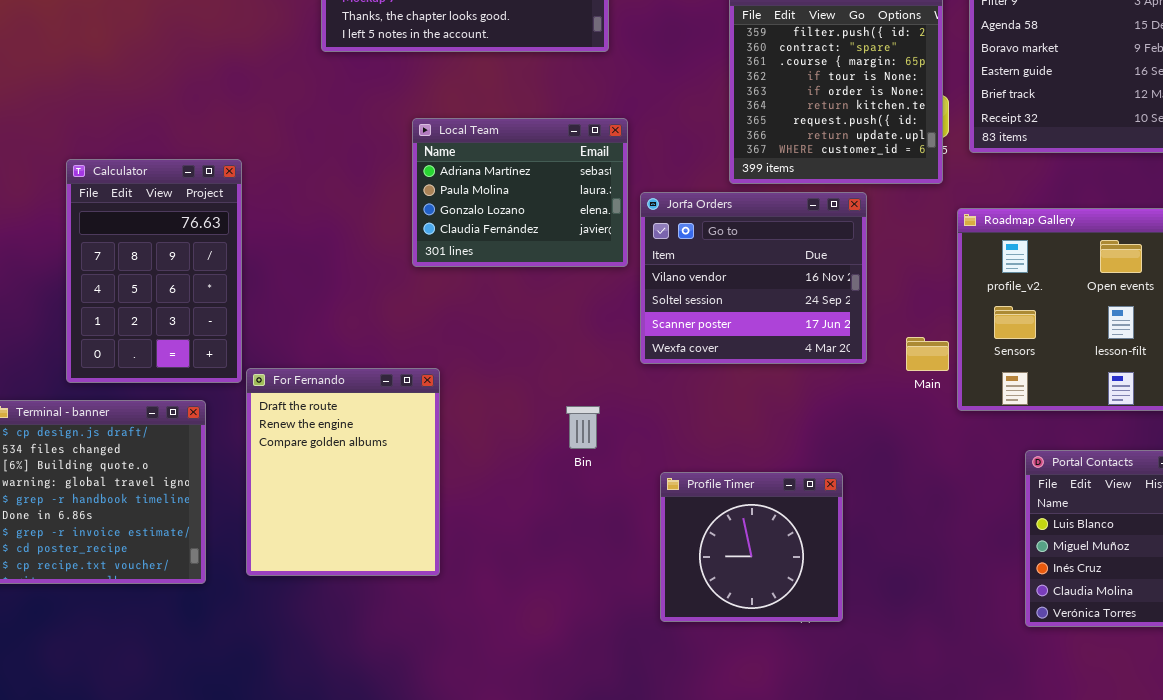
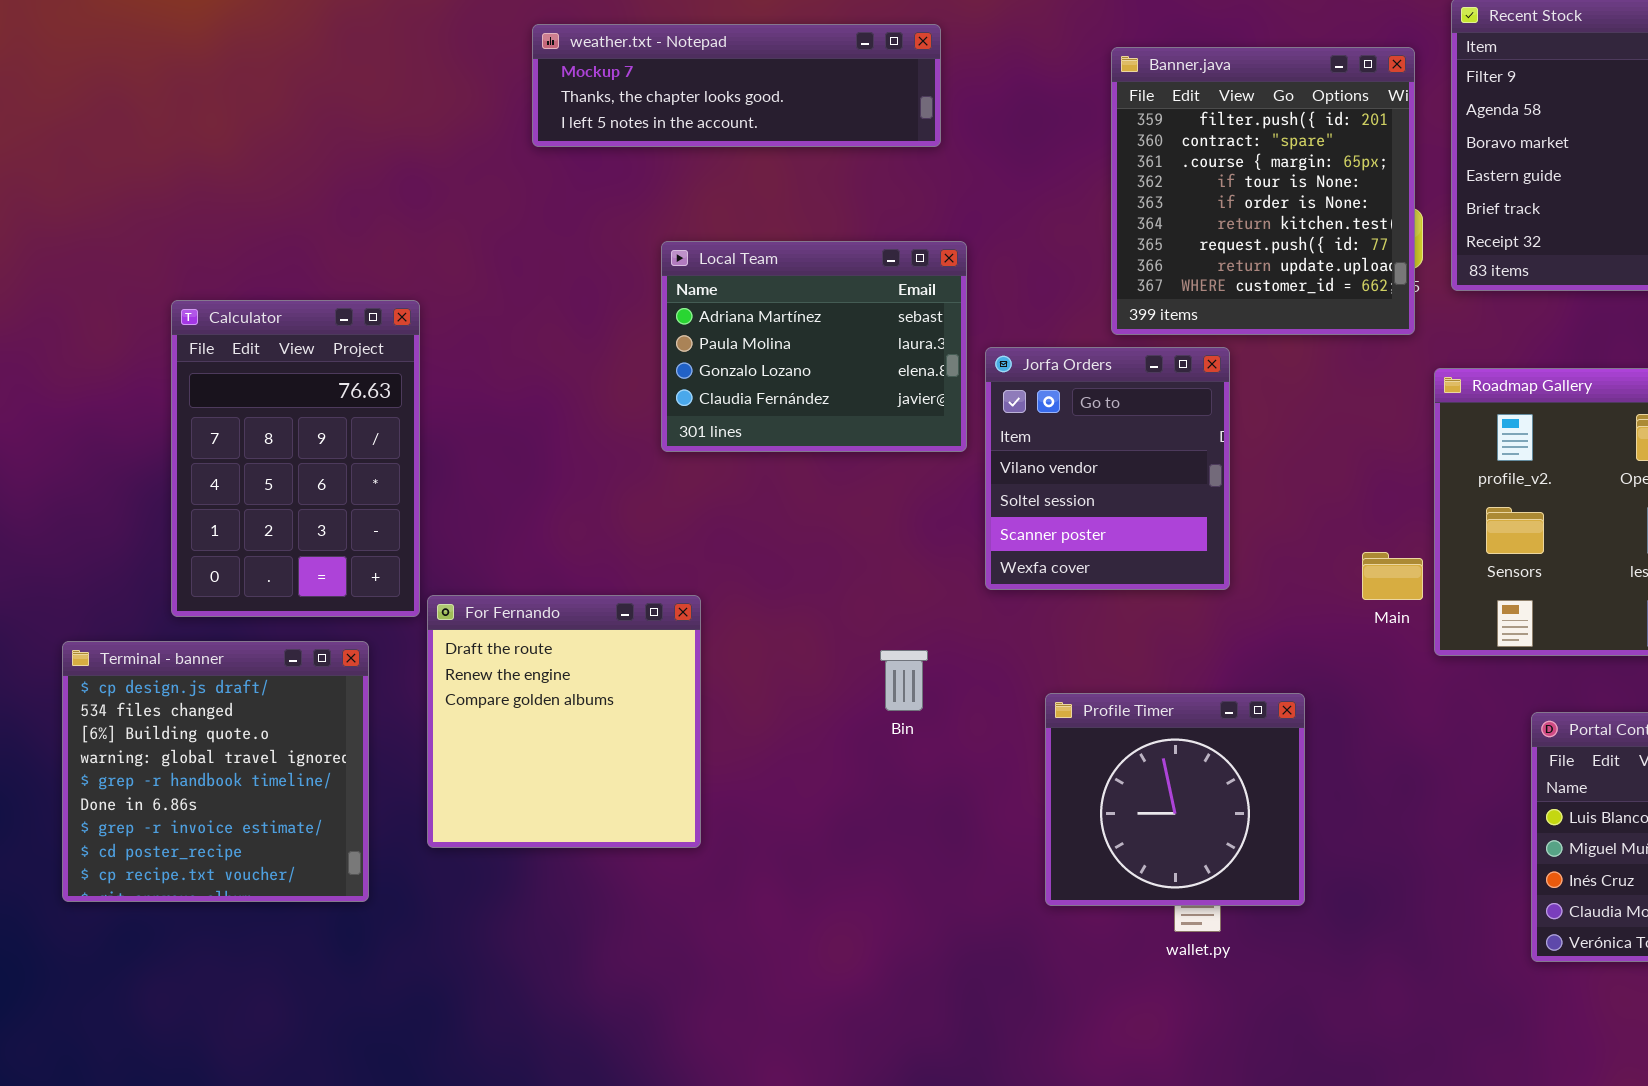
Jorfa Orders: [640,192,867,364] -> [985,347,1230,590], resized
For Fernando: [246,368,440,576] -> [427,595,701,848], resized
Profile Timer: [660,472,843,622] -> [1045,693,1305,906], moved

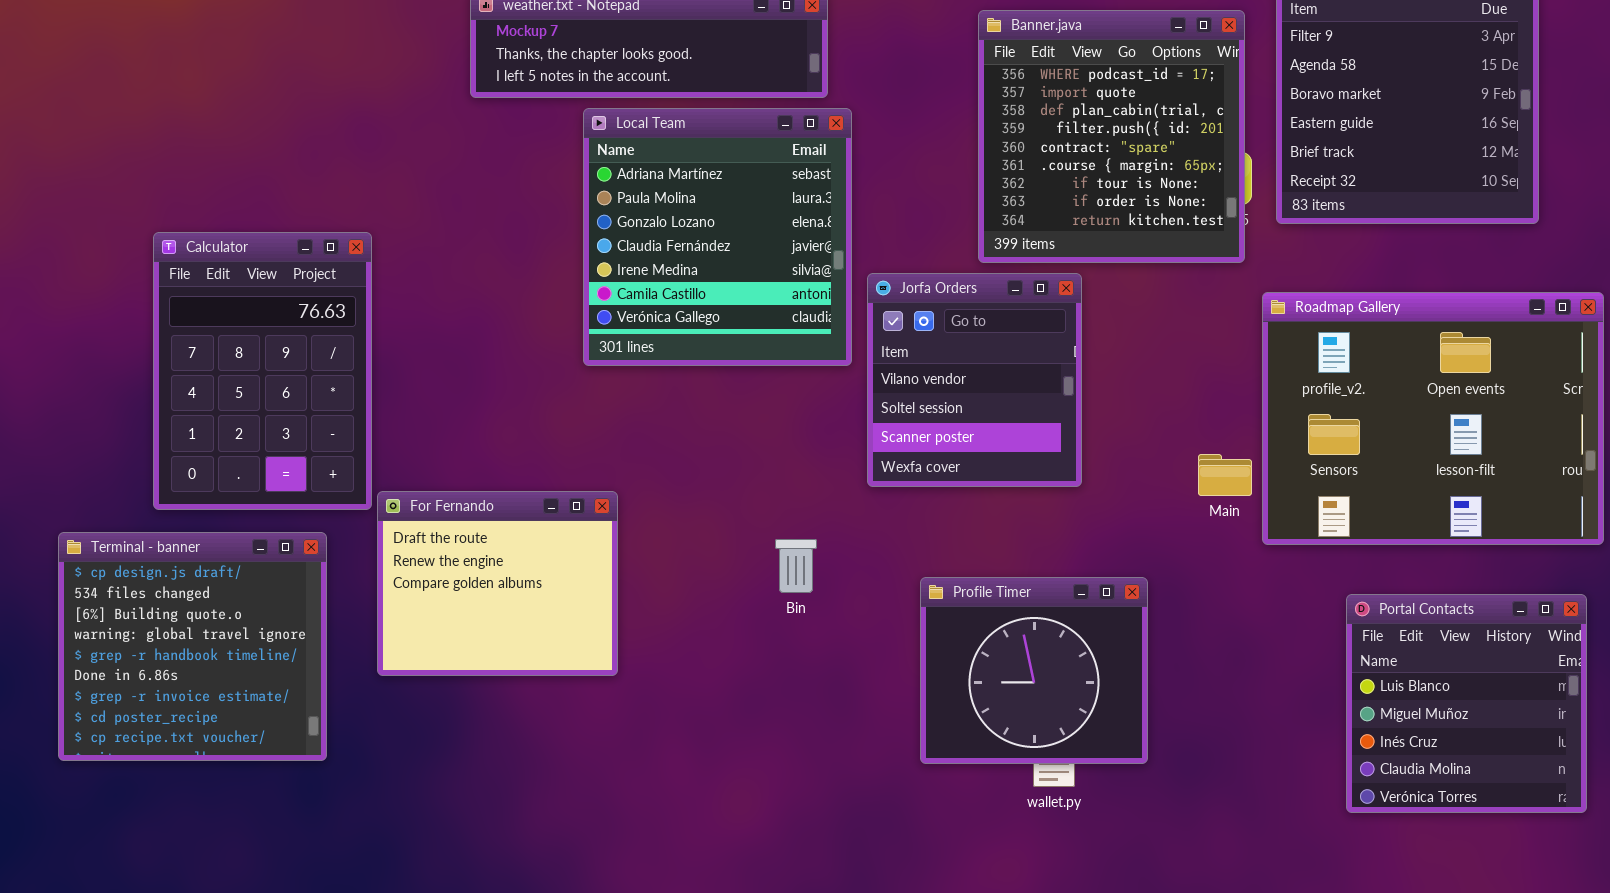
Banner.java: [1111,47,1415,335] -> [978,10,1245,263], scrolled up 3 rows
Local Team: [661,241,967,452] -> [583,108,852,366], resized
For Fernando: [427,595,701,848] -> [377,491,618,676], resized

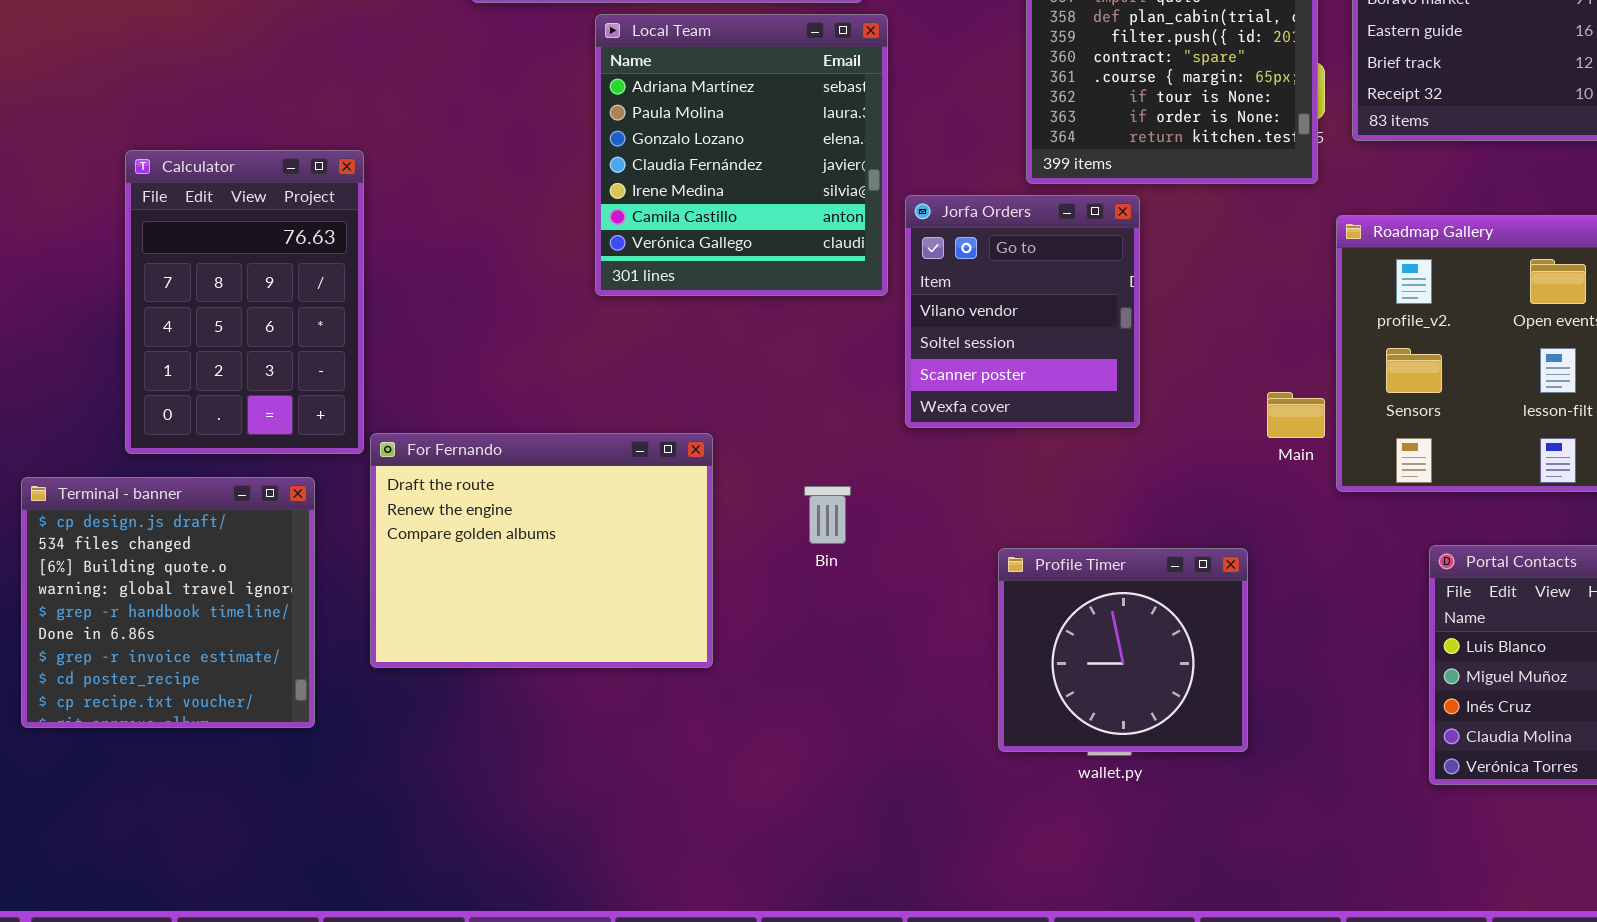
For Fernando: [377,491,618,676] -> [370,433,713,668], resized
Profile Timer: [920,577,1148,764] -> [998,548,1248,752], moved

